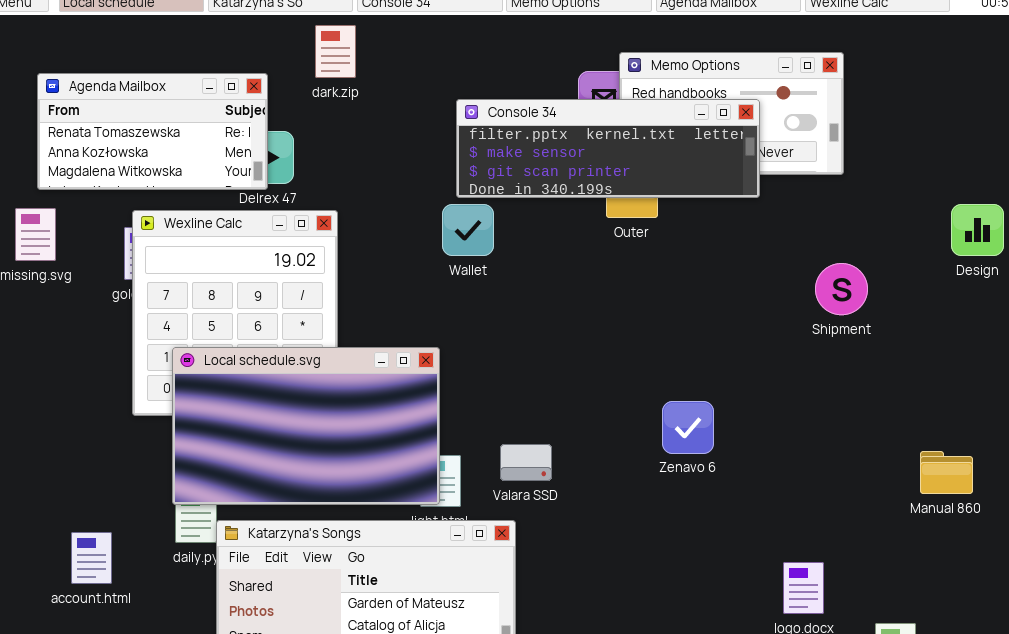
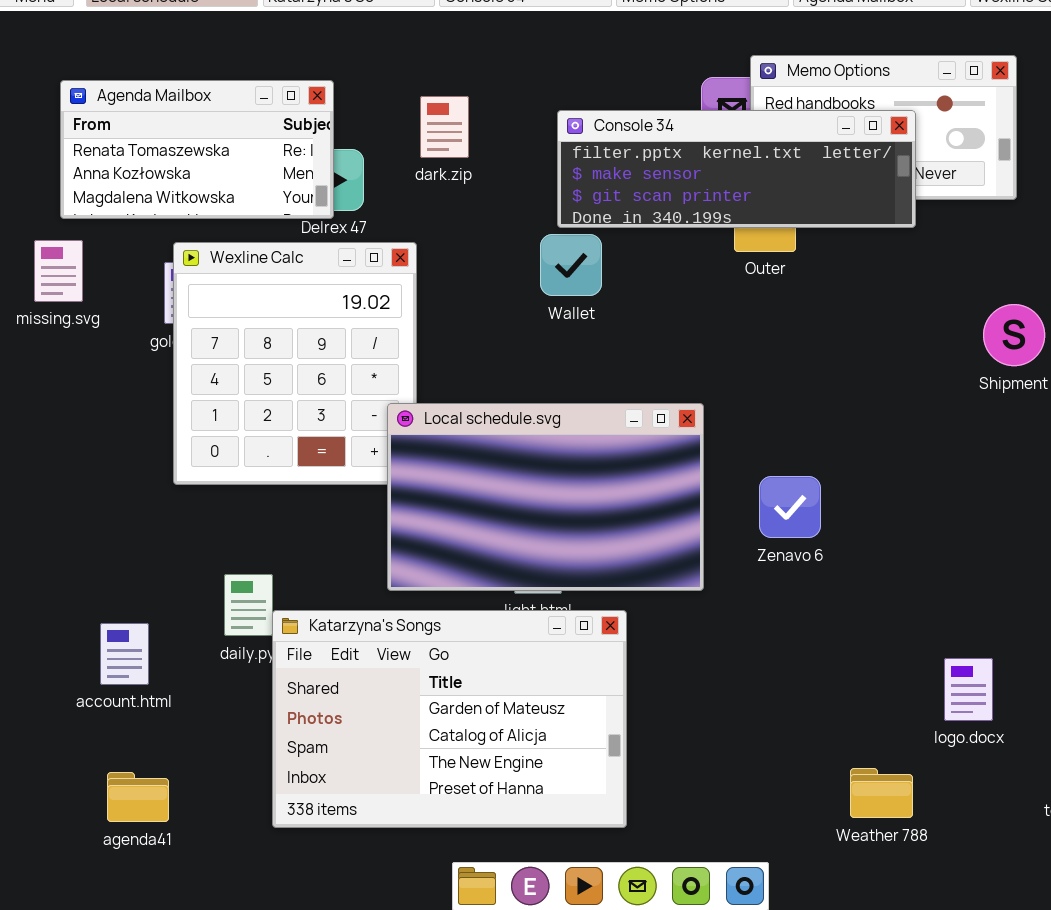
dark.zip: [315,25,356,78] -> [420,96,469,158], moved
Local schedule.svg: [172,347,440,505] -> [387,403,704,591], moved
Zenavo 6: [662,401,714,454] -> [759,476,821,538], moved

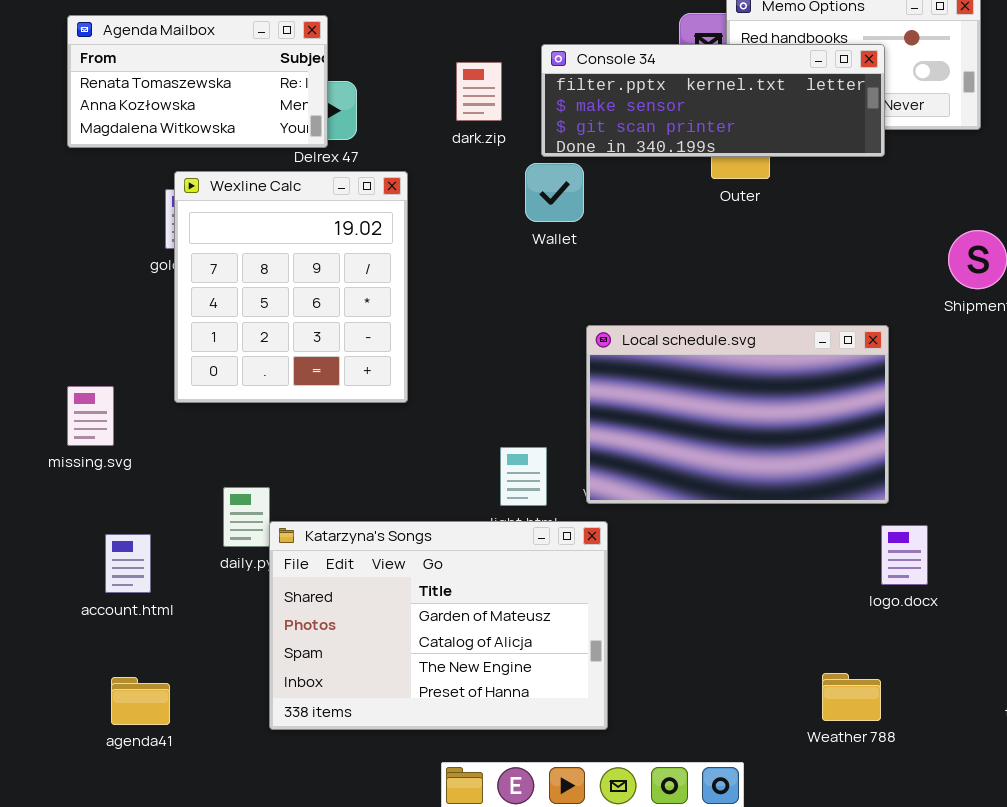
dark.zip: [420,96,469,158] -> [456,62,502,121], moved
missing.svg: [34,240,83,302] -> [67,386,114,446], moved
Local schedule.svg: [387,403,704,591] -> [586,325,889,504], moved
logo.docx: [944,658,993,721] -> [881,525,928,585], moved

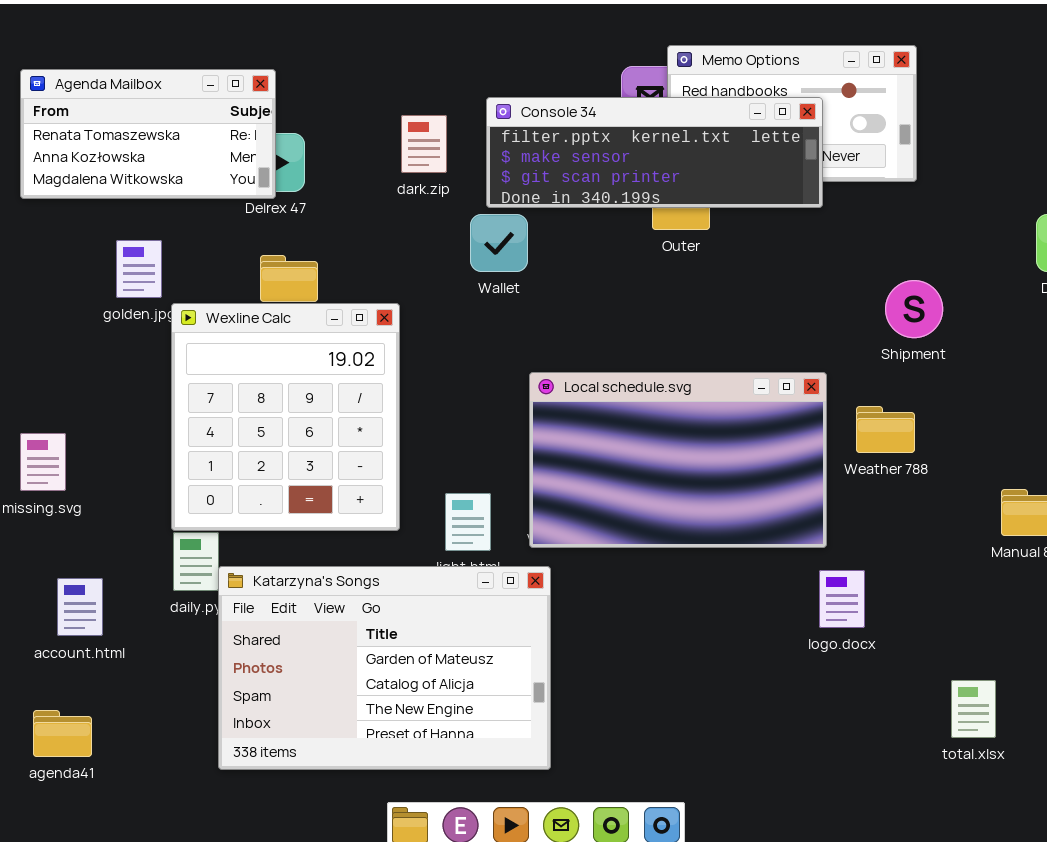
Wexline Calc: [174,171,408,403] -> [171,303,400,531], moved
Weather 788: [822,673,881,721] -> [856,406,915,453], moved
agenda41: [111,677,170,725] -> [33,710,92,757], moved

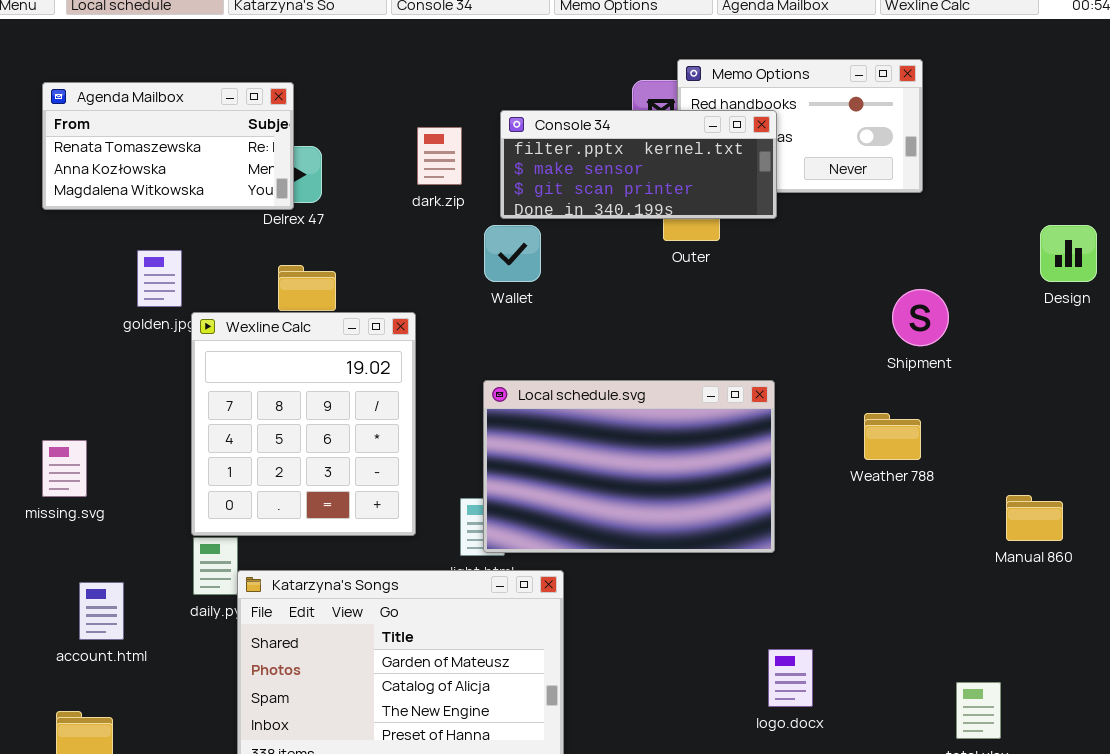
Console 34: [486,97,823,208] -> [500,110,777,219], resized
Local schedule.svg: [529,372,827,548] -> [483,380,775,553], moved
logo.docx: [819,570,865,628] -> [768,649,813,707], moved

